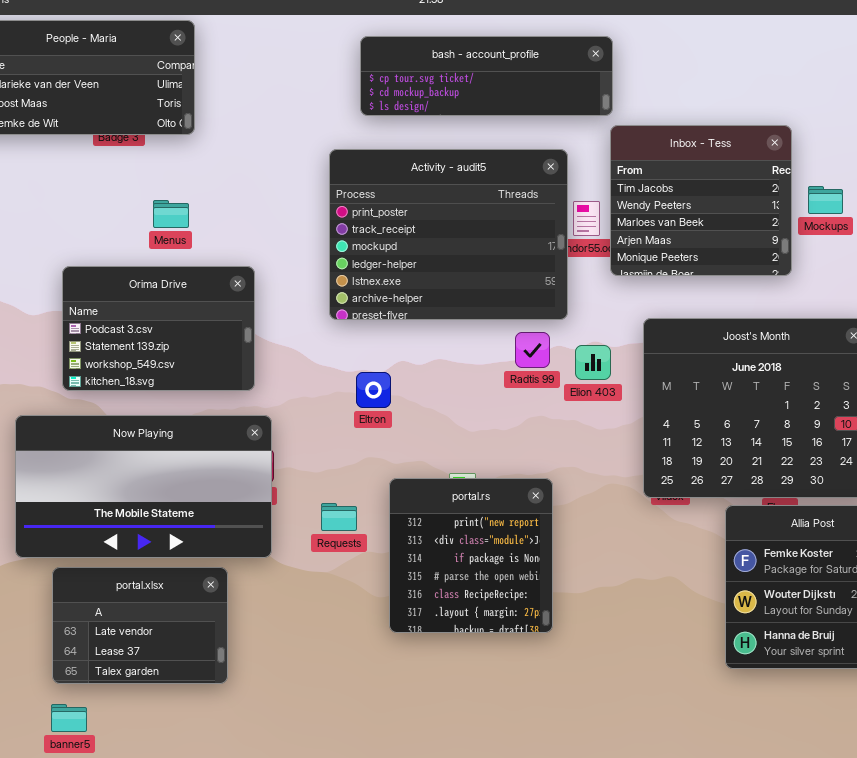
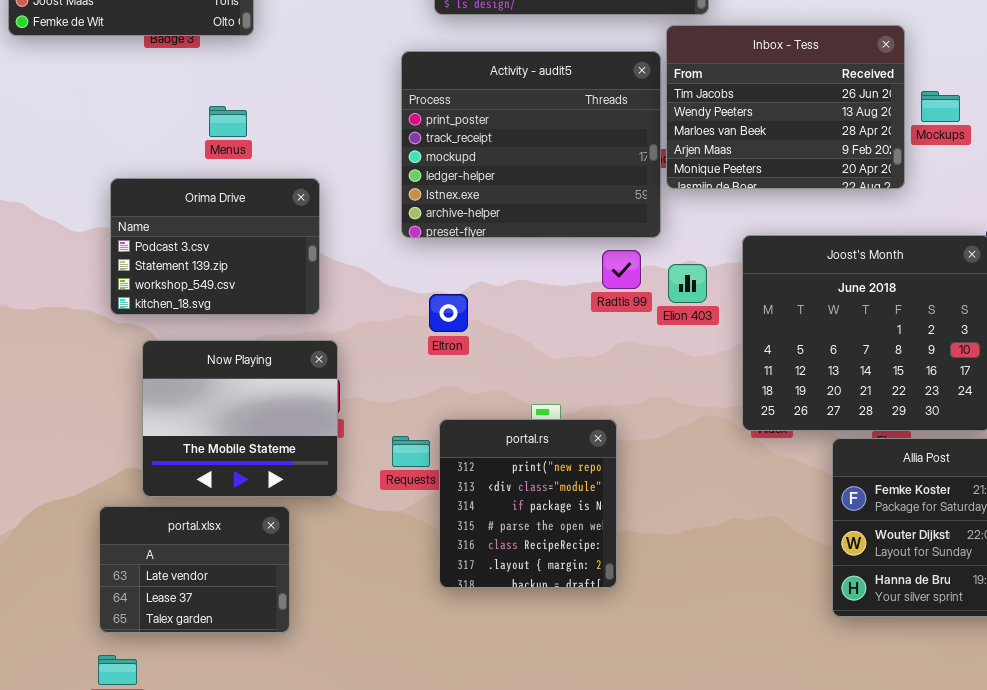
Inbox - Tess: [610,125,792,276] -> [666,25,905,189], resized
Now Playing: [15,415,272,558] -> [142,340,338,497], resized
portal.rs: [389,478,553,633] -> [439,419,617,588], moved

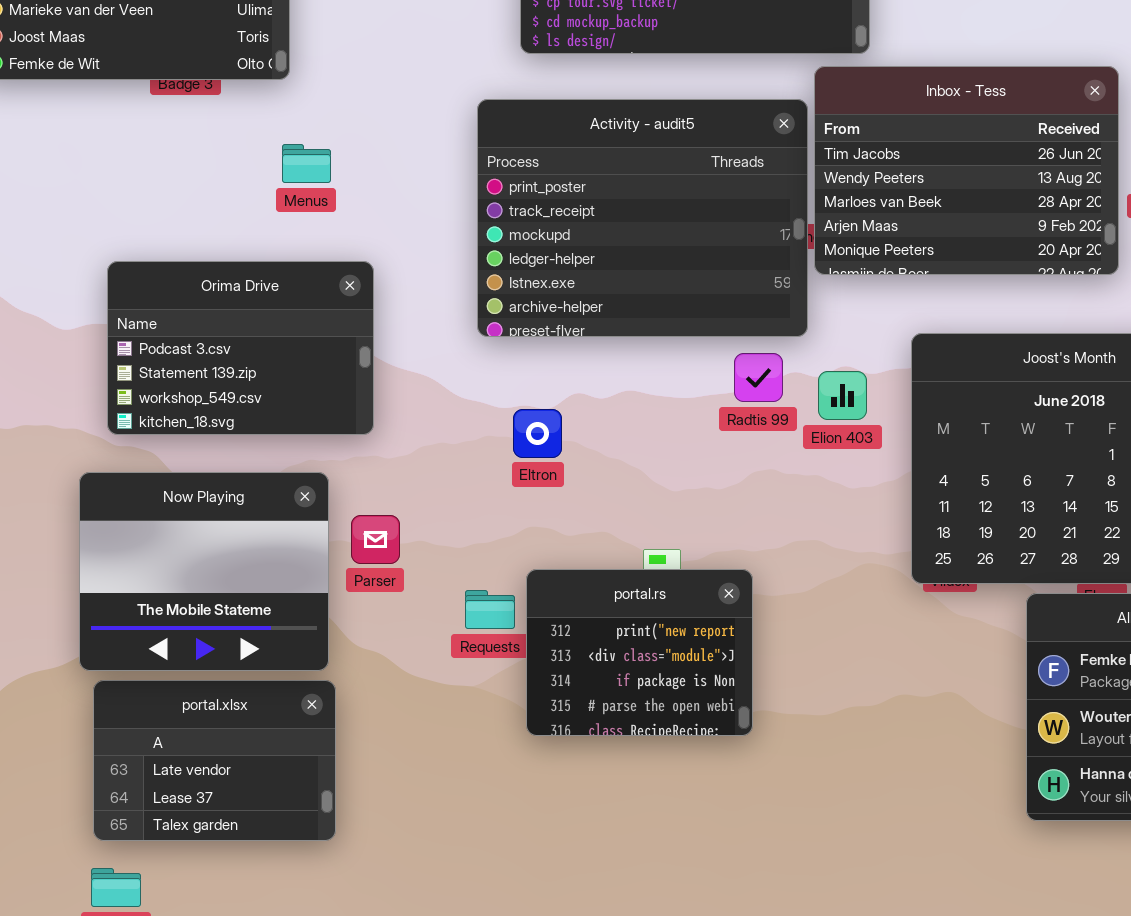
Menus: [209,106,247,137] -> [282,144,331,183], moved
Now Playing: [142,340,338,497] -> [79,472,329,671], moved
portal.rs: [439,419,617,588] -> [526,569,753,736], resized

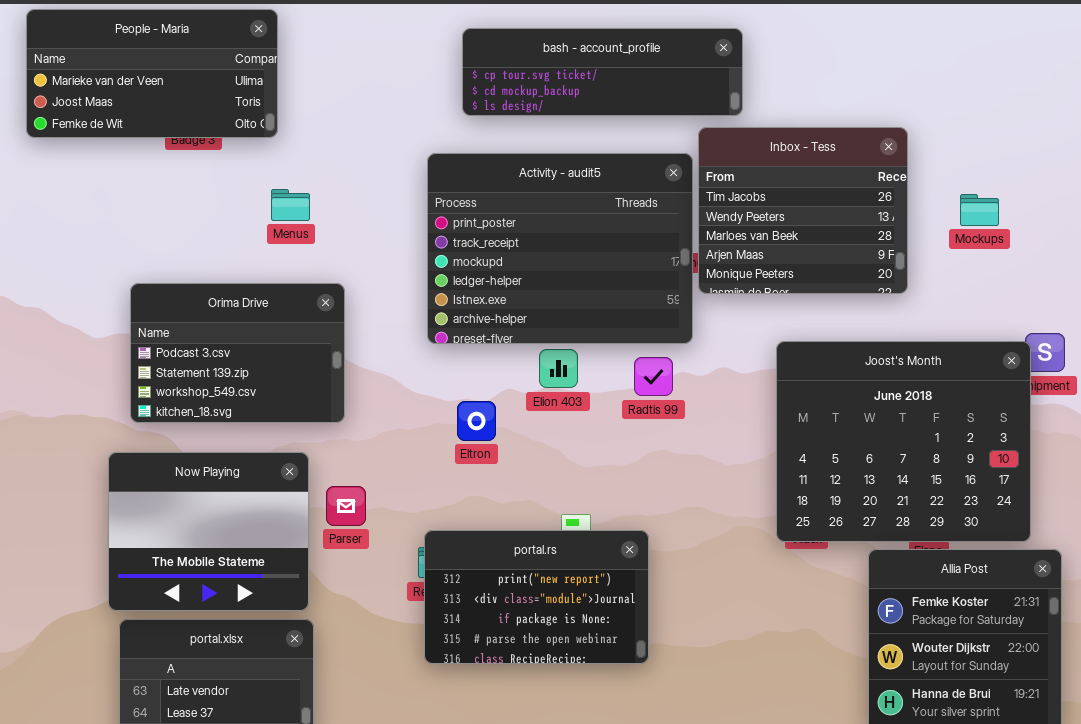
Inbox - Tess: [814,66,1119,275] -> [698,127,908,294], resized
Elion 403: [818,371,867,420] -> [539,349,578,388], moved
portal.rs: [526,569,753,736] -> [424,530,649,664], resized

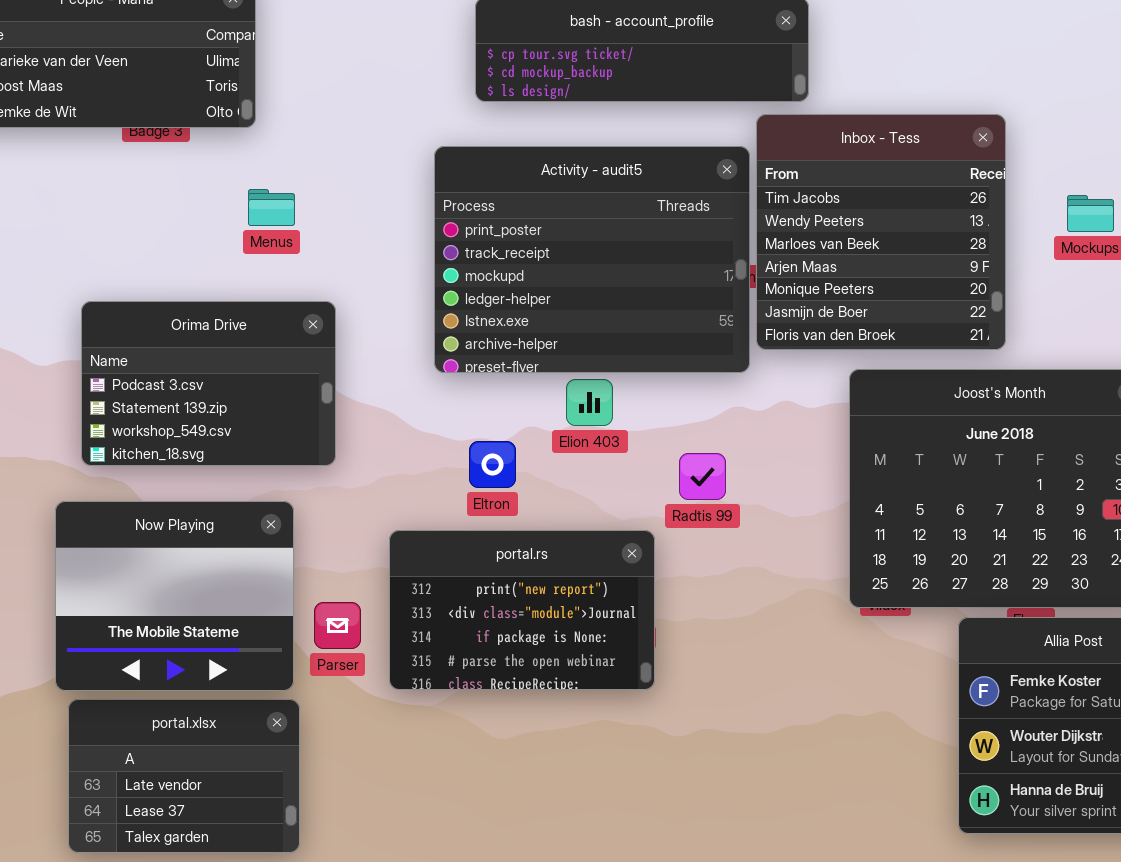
Inbox - Tess: [698,127,908,294] -> [756,114,1006,350], resized
Radtis 99: [634,357,673,396] -> [679,453,726,500], moved
Parser: [326,486,366,526] -> [314,602,361,649], moved
portal.rs: [424,530,649,664] -> [389,530,655,690], moved

